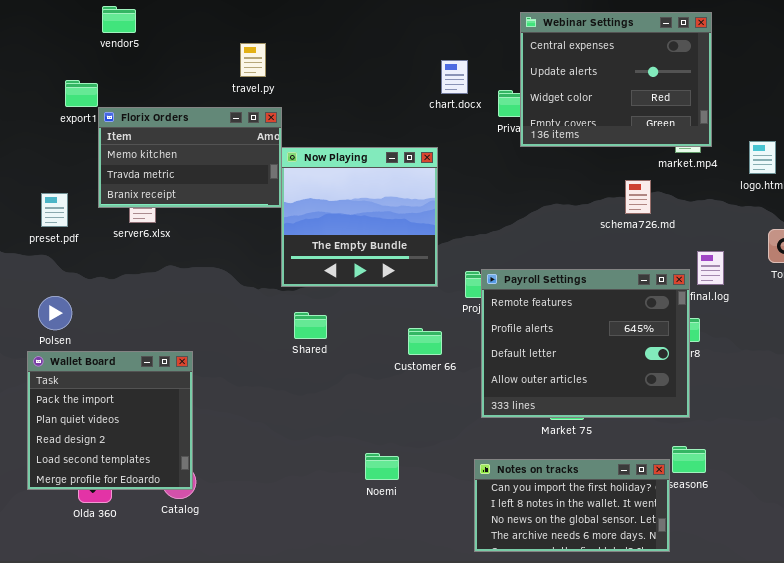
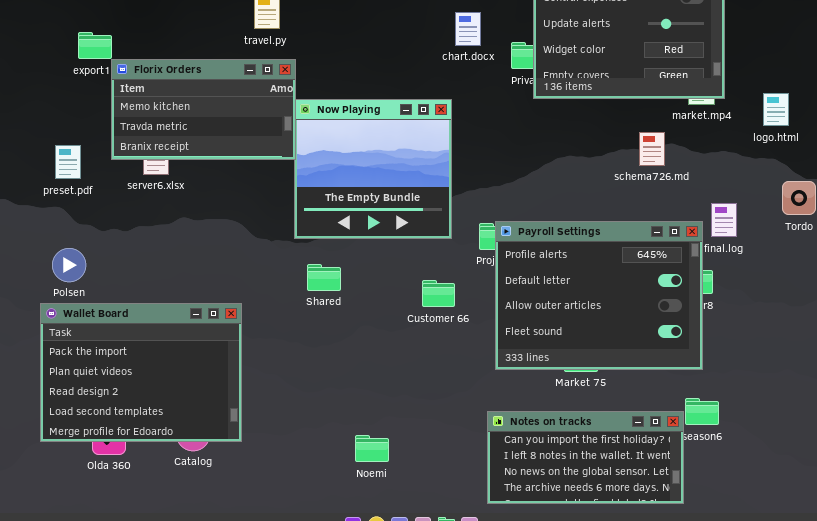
Payroll Settings: [481,269,690,418] -> [495,221,703,370], scrolled down 1 row
Wallet Board: [27,351,193,490] -> [40,303,242,442], resized
Noemi: [365,453,399,480] -> [355,435,389,462], moved

